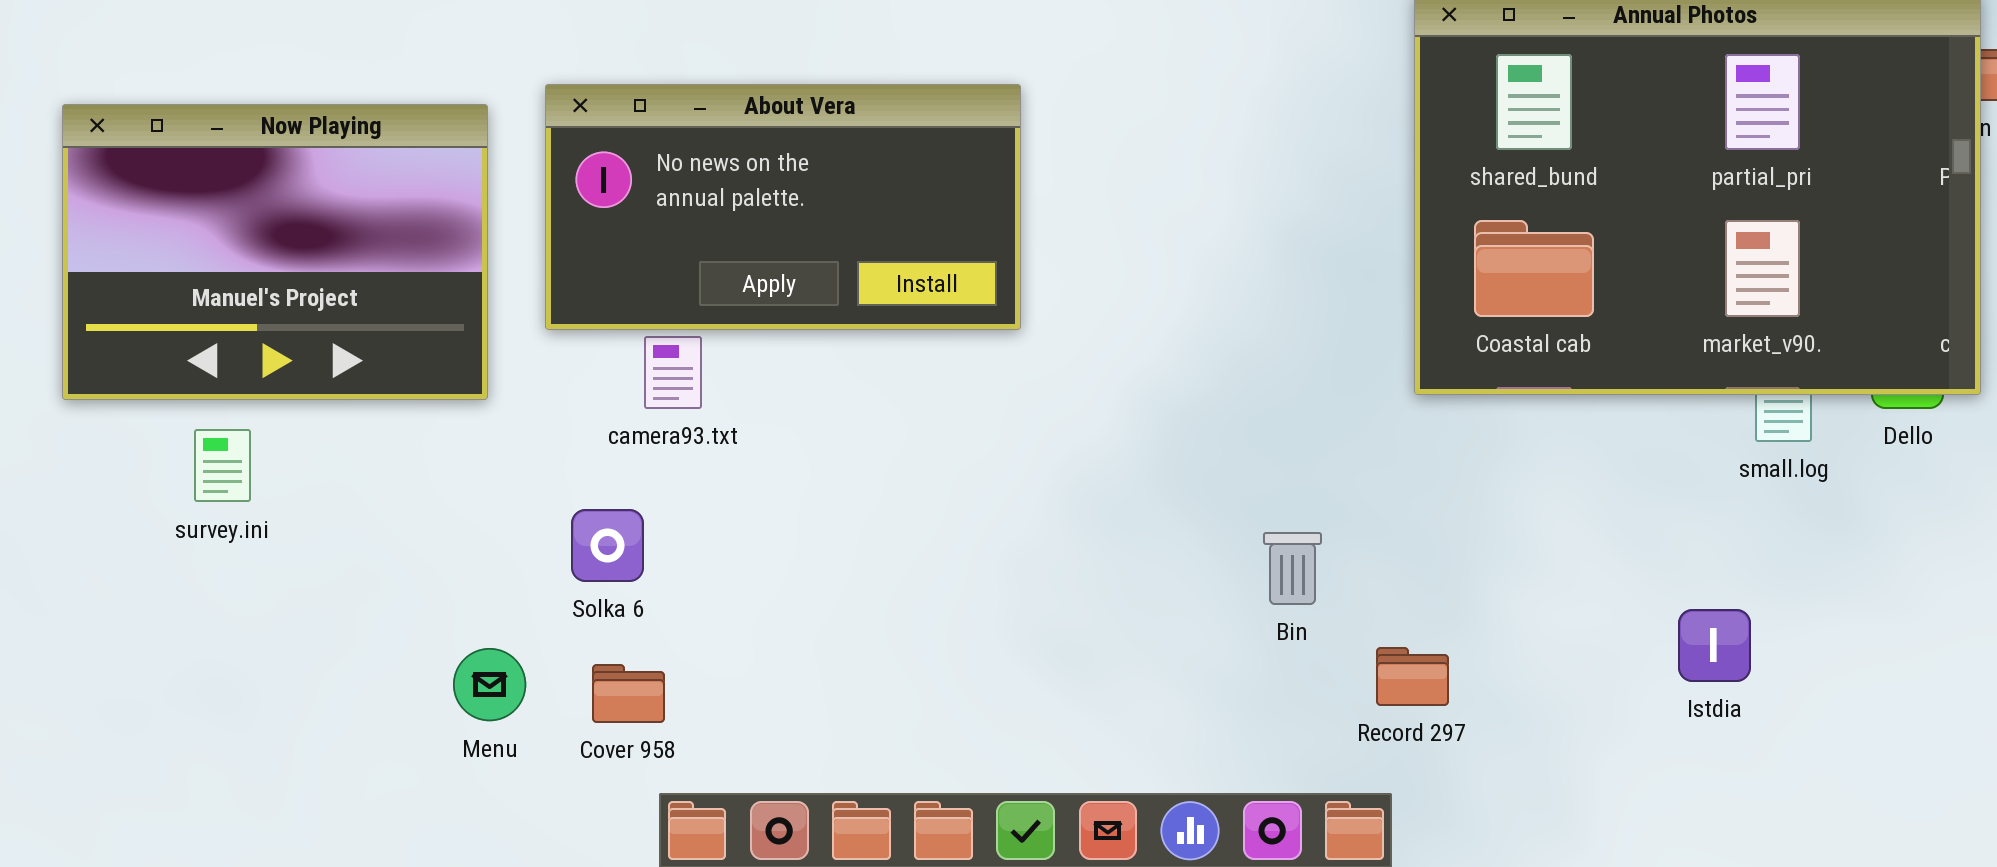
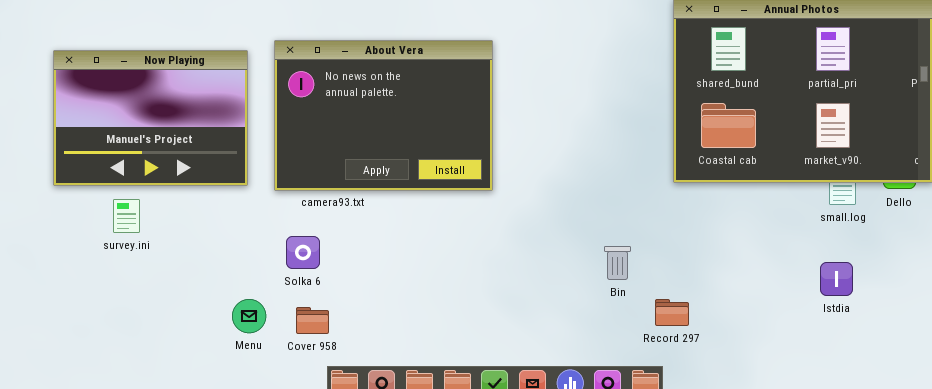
About Vera: [545,84,1021,330] -> [274,40,493,191], resized
Istdia: [1678,609,1751,682] -> [820,262,853,296], moved

